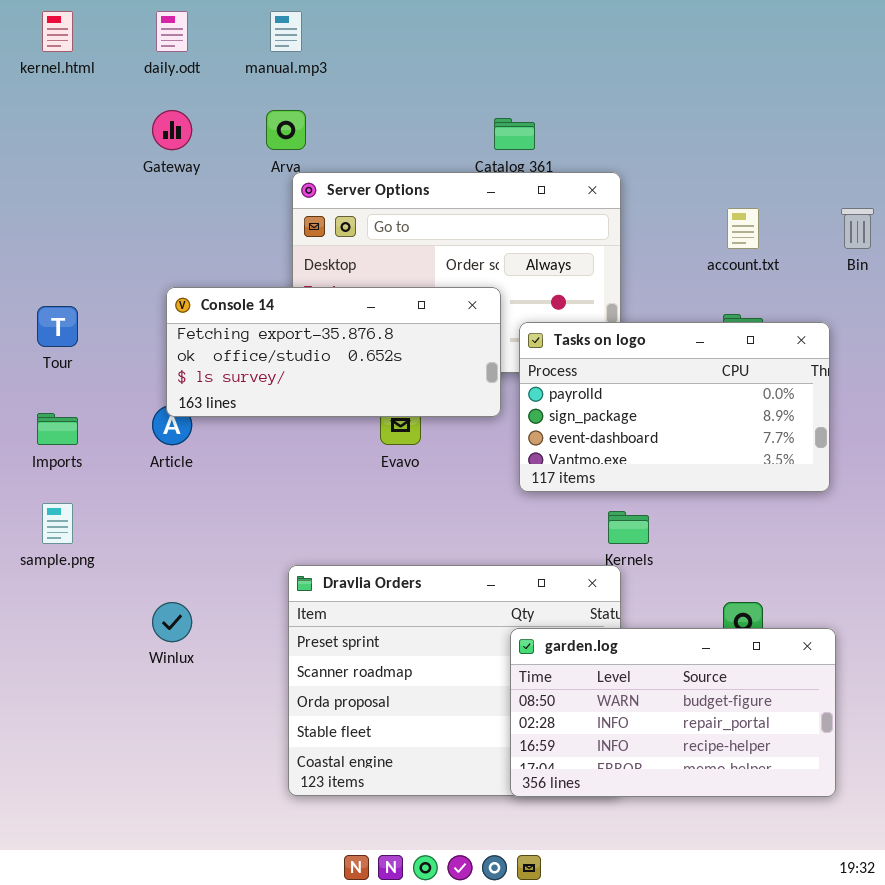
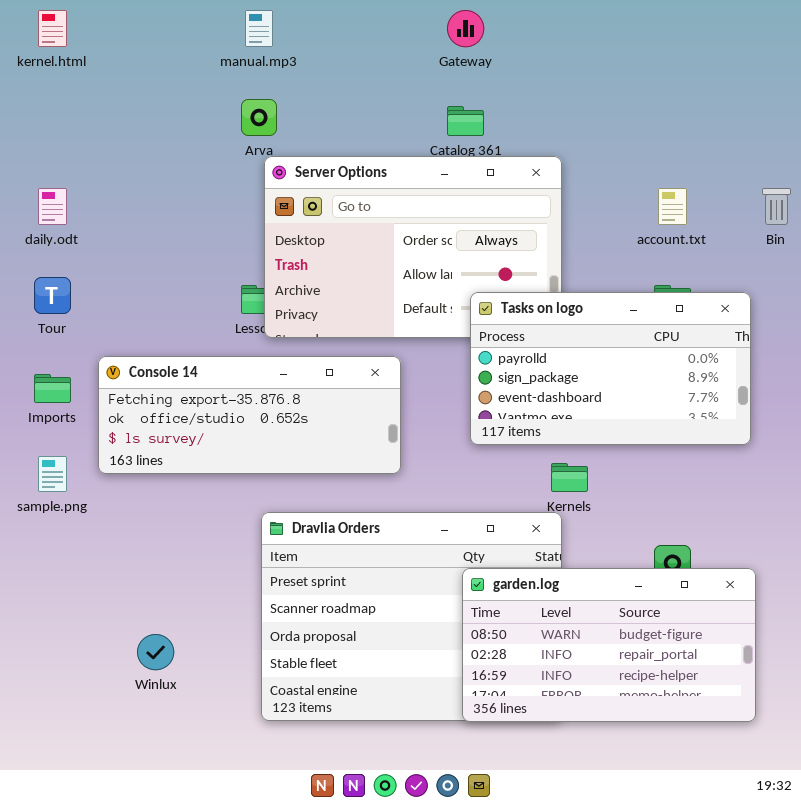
daily.odt: [156,11,188,52] -> [38,188,67,225], moved
Gateway: [152,110,192,150] -> [447,10,484,47], moved
Console 14: [166,287,501,417] -> [98,356,401,474], moved
Winlux: [152,602,192,642] -> [137,634,174,670], moved

